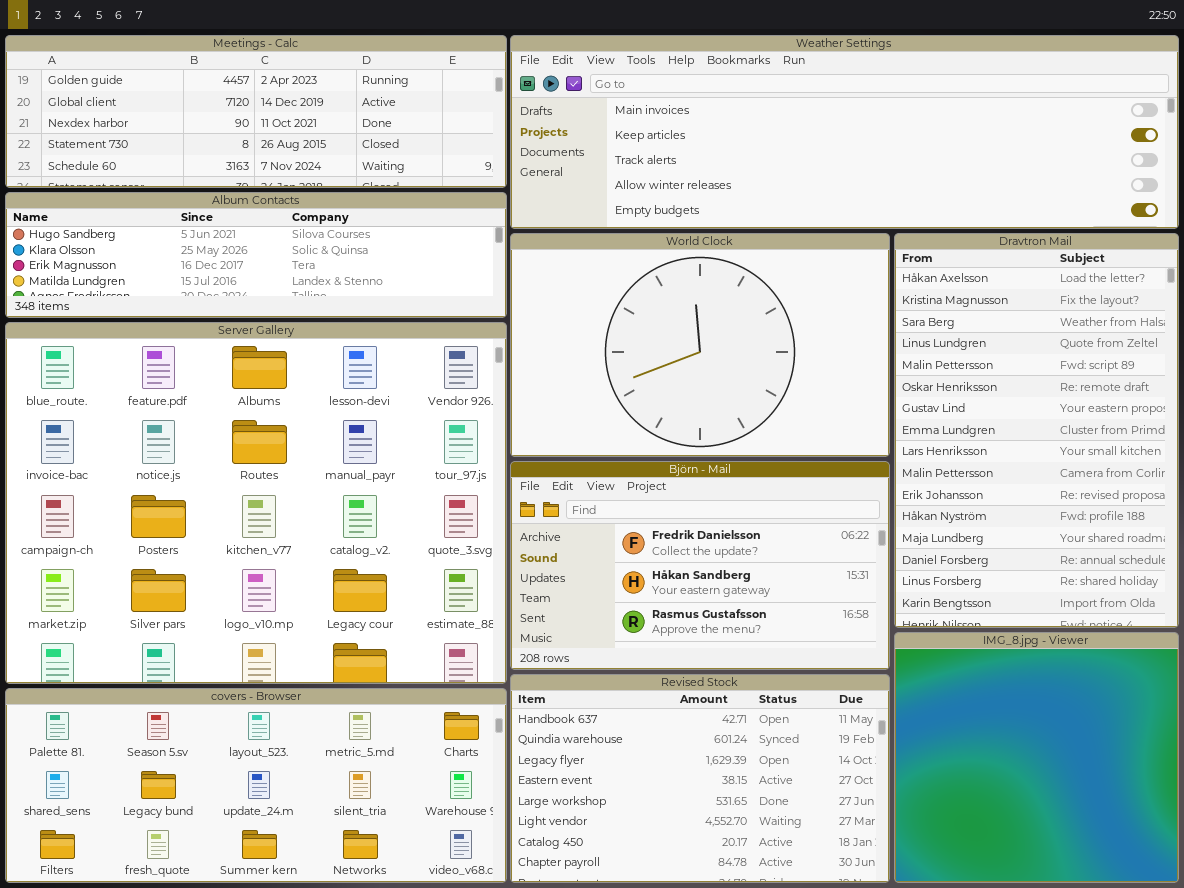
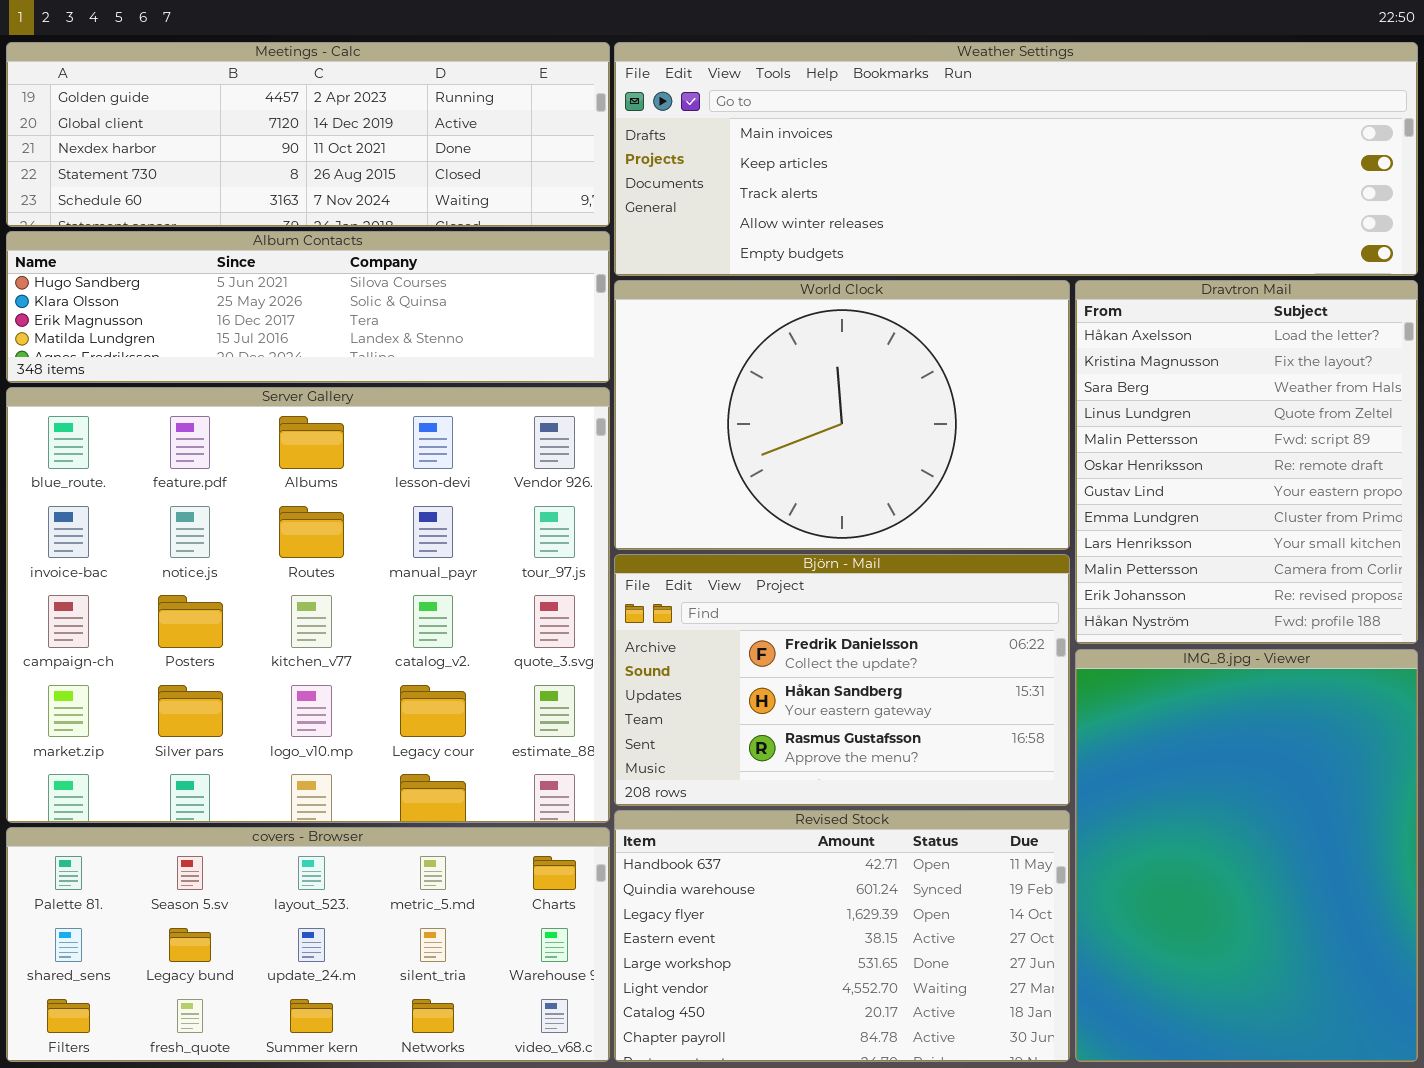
Dravtron Mail: [894,233,1179,628] -> [1075,280,1418,644], resized
IMG_8.jpg - Viewer: [894,632,1179,883] -> [1075,649,1418,1062], resized

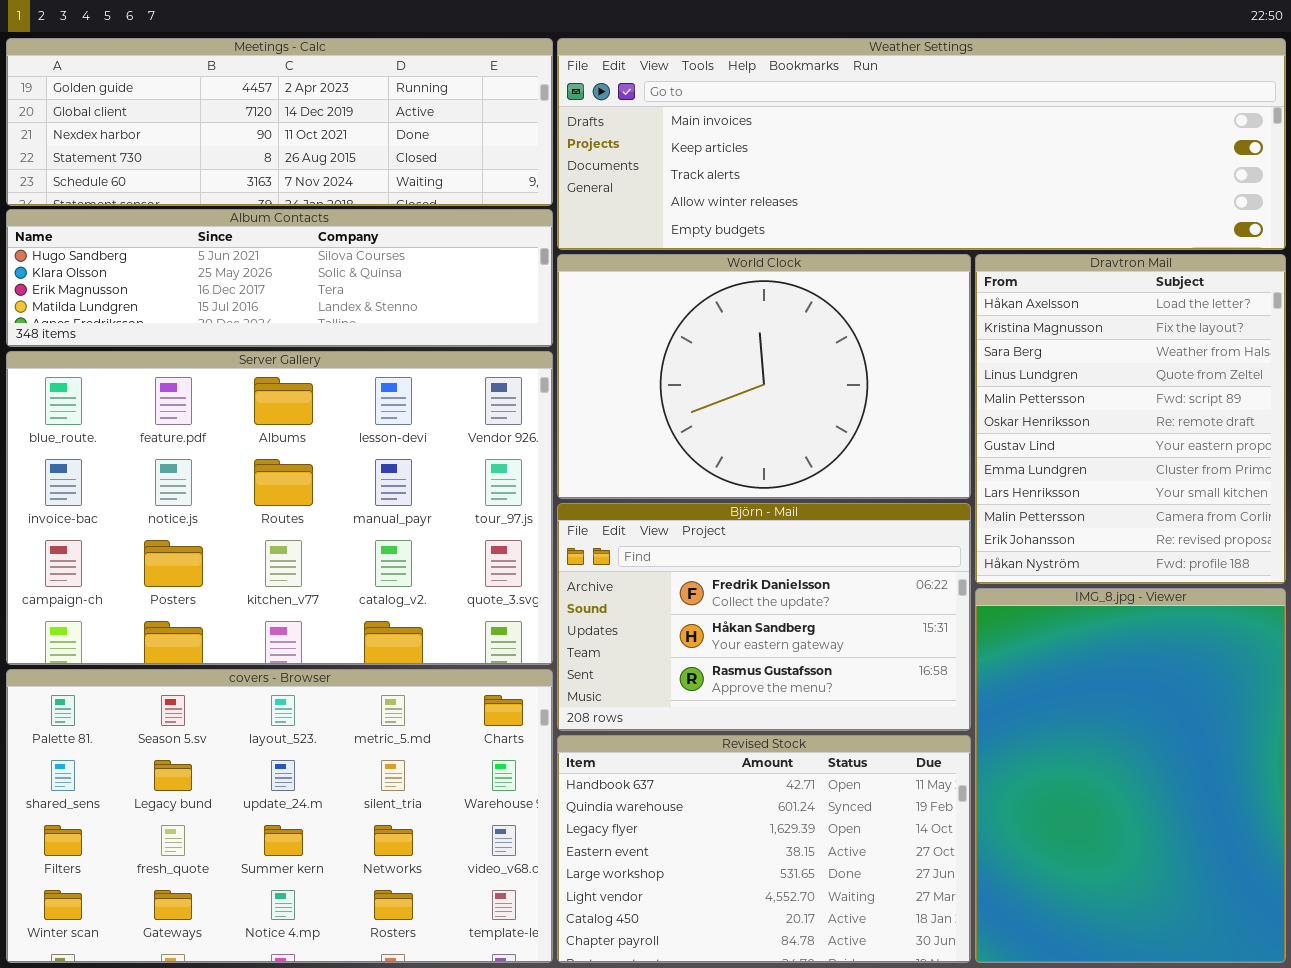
Server Gallery: [6,387,610,823] -> [6,351,553,665], resized
covers - Browser: [6,827,610,1062] -> [6,669,553,963], resized

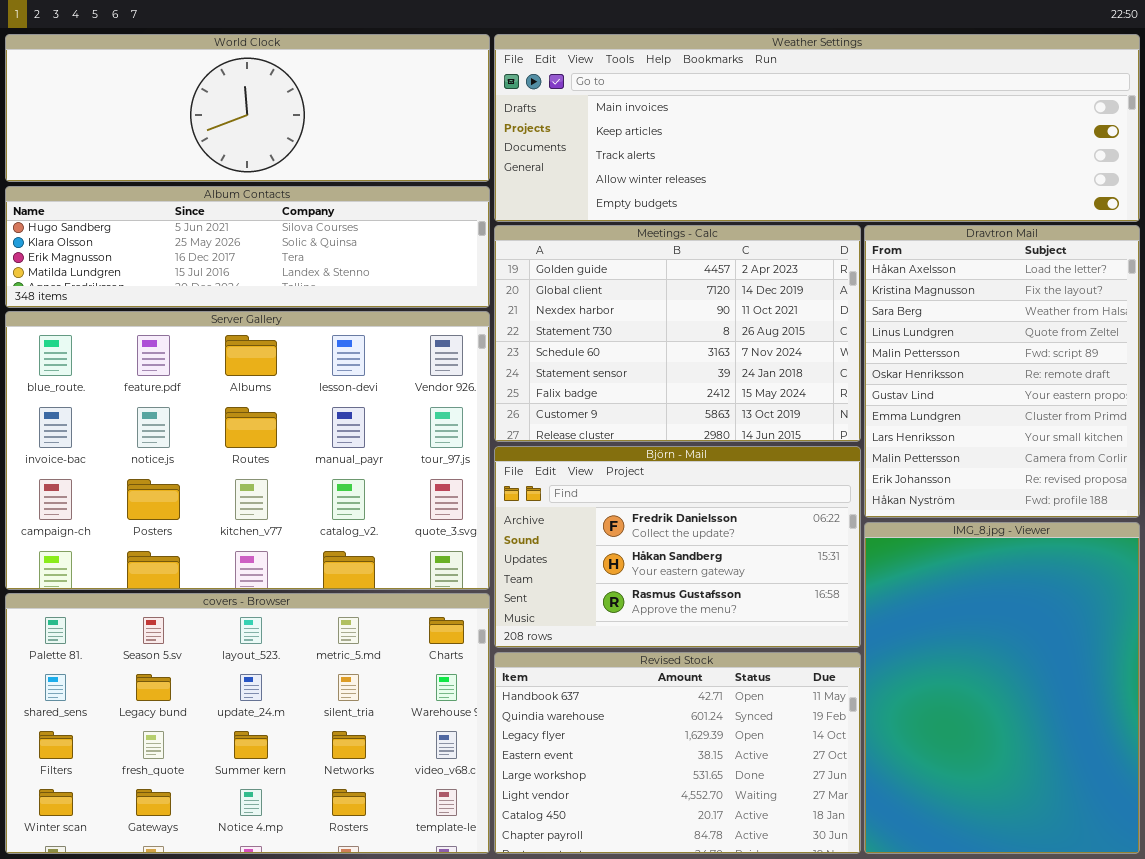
Meetings - Calc: [6,38,553,206] -> [494,225,861,442], moved, resized
World Clock: [557,254,971,499] -> [5,34,490,182], moved, resized

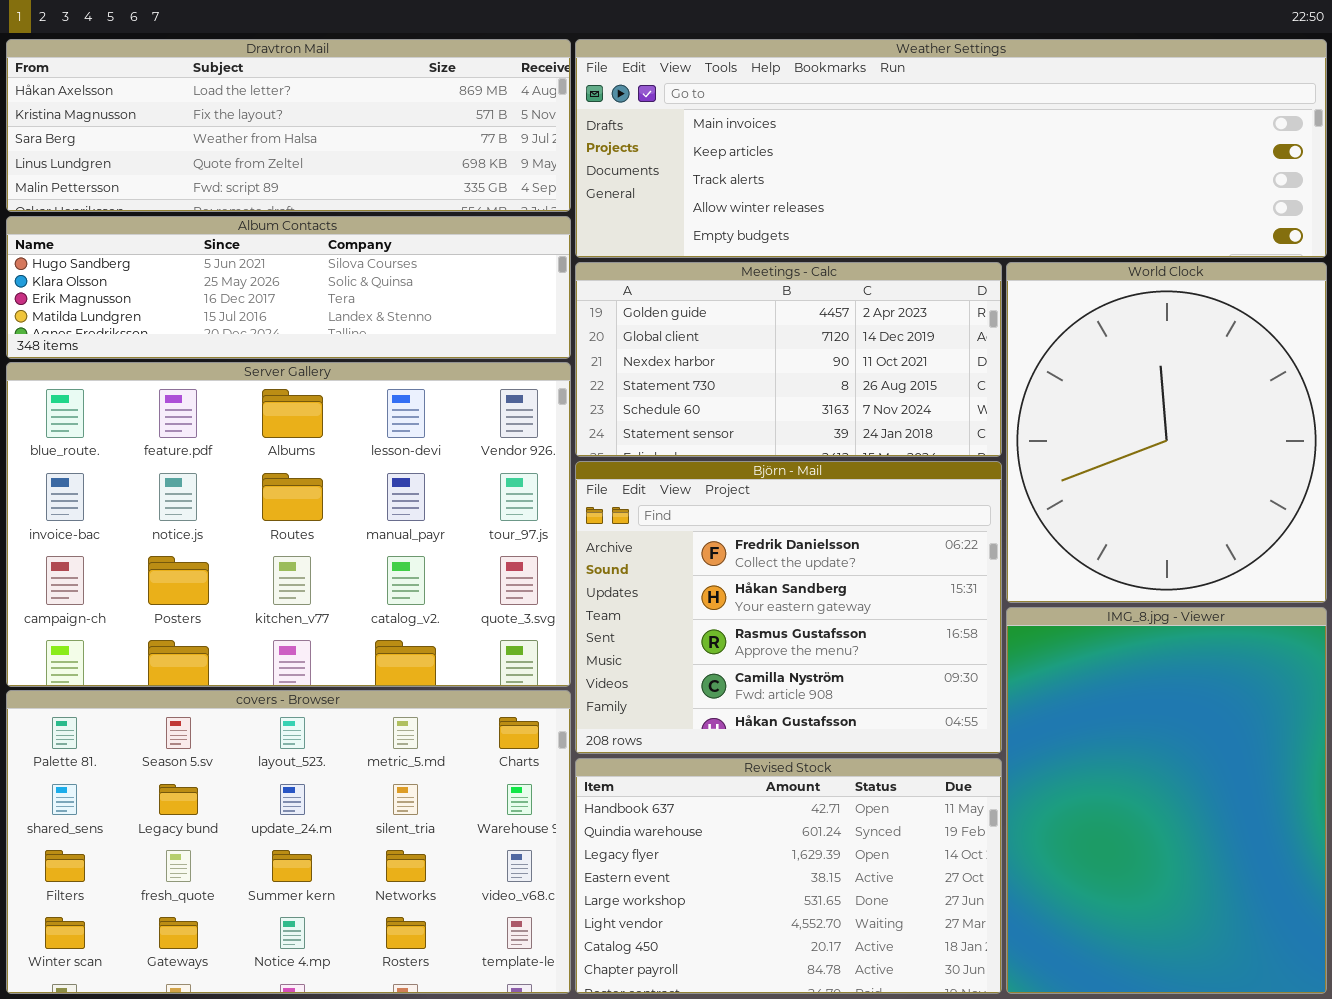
World Clock: [5,34,490,182] -> [1006,262,1327,603], moved, resized
Meetings - Calc: [494,225,861,442] -> [575,262,1002,457], resized
Dravtron Mail: [864,225,1140,518] -> [6,39,571,212], moved, resized
Björn - Mail: [494,446,861,648] -> [575,461,1002,754], resized

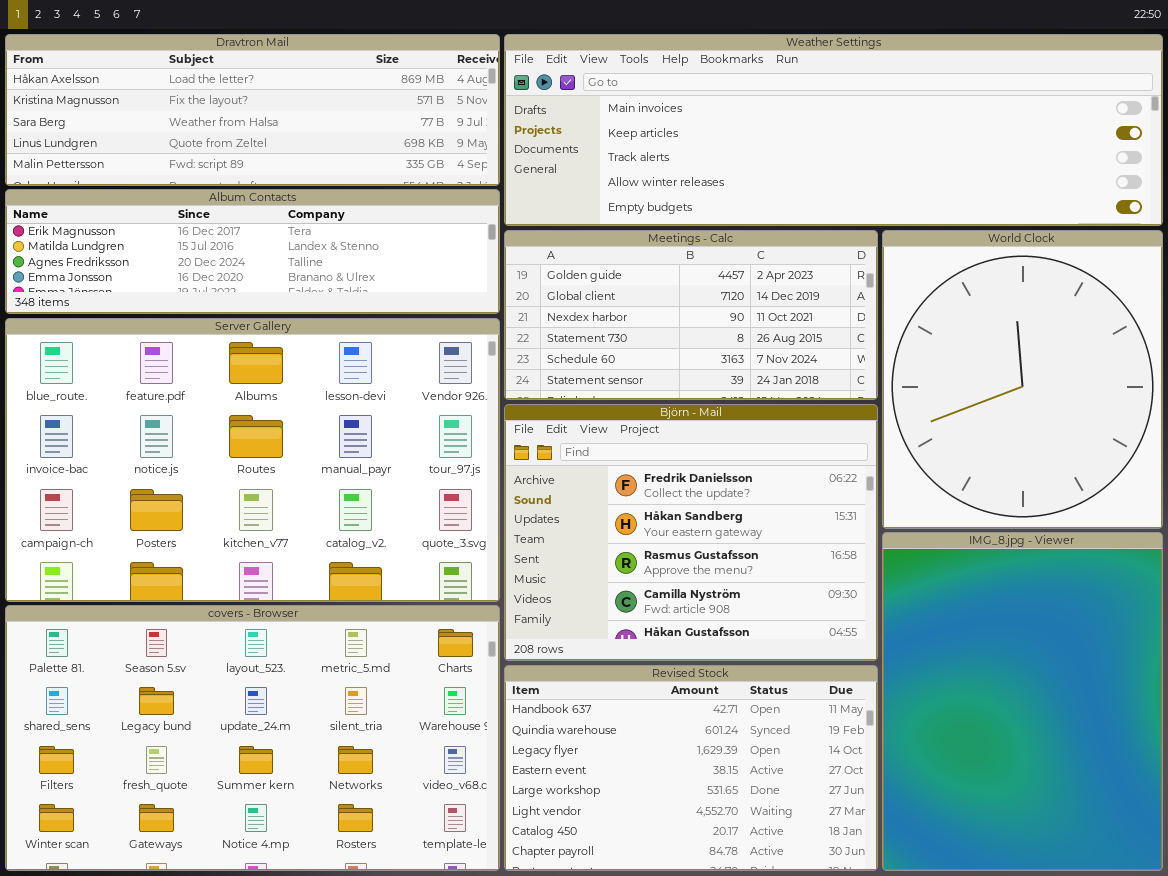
Album Contacts: [6,216,571,359] -> [5,189,500,314], scrolled down 2 rows

